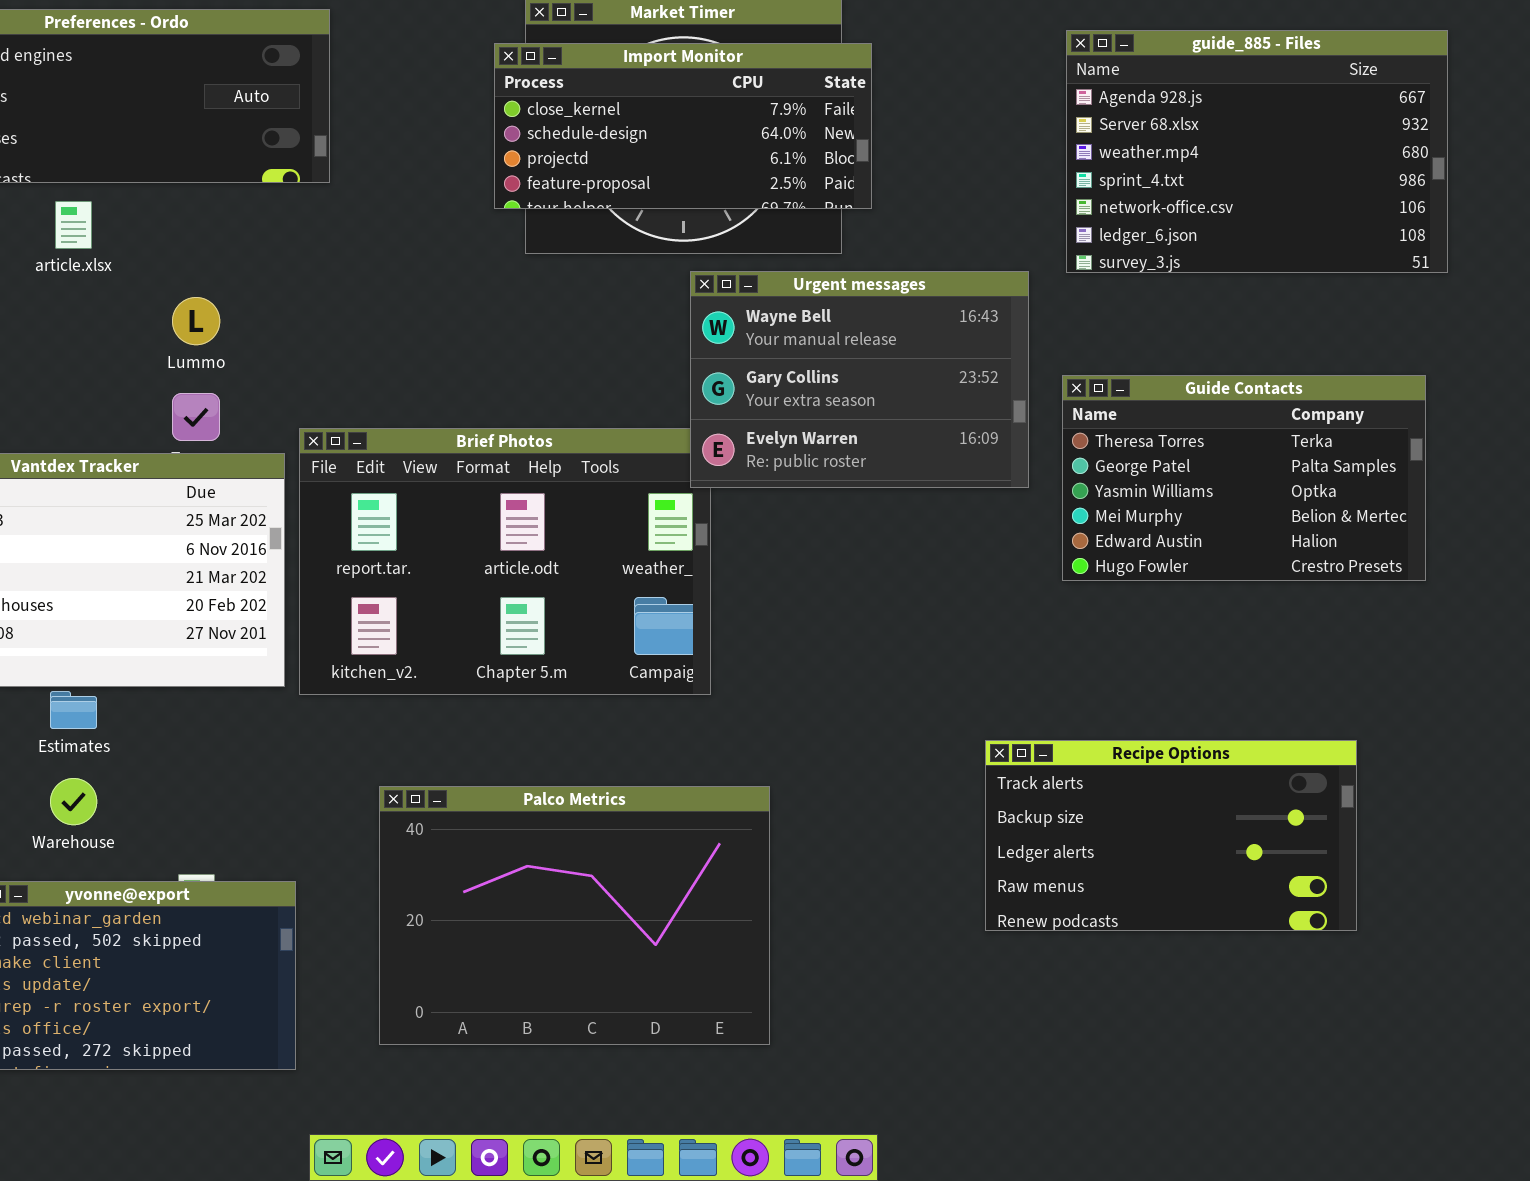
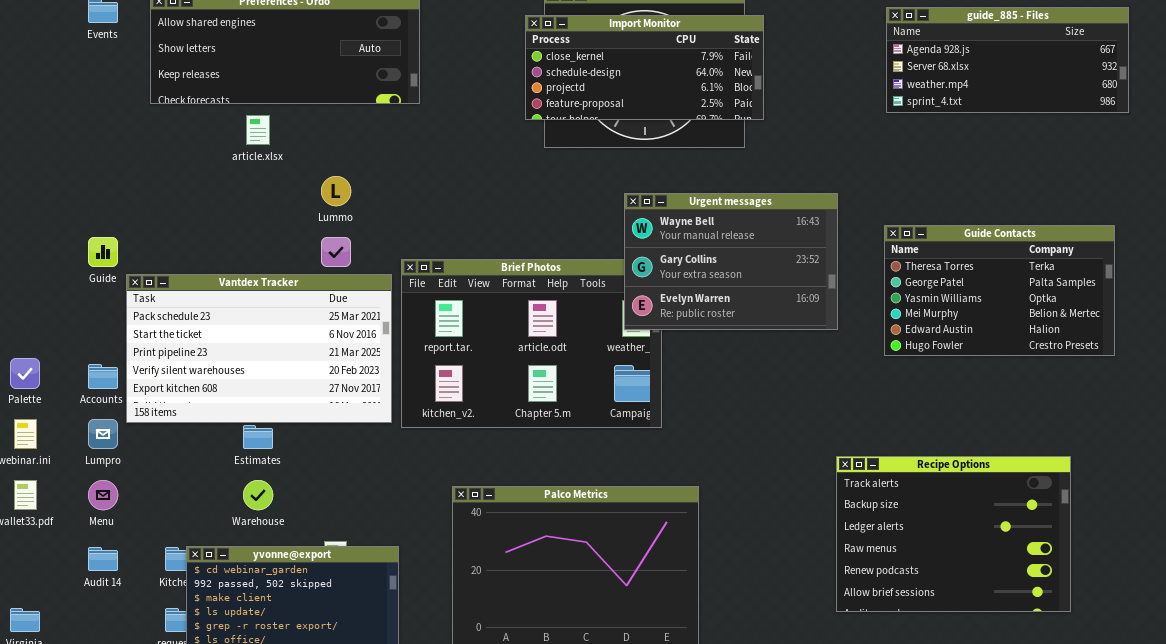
guide_885 - Files: [1066,30,1448,273] -> [886,7,1129,113], resized
Urgent messages: [690,271,1029,488] -> [624,193,838,330], moved
Recipe Options: [985,740,1357,931] -> [836,456,1071,612], resized

